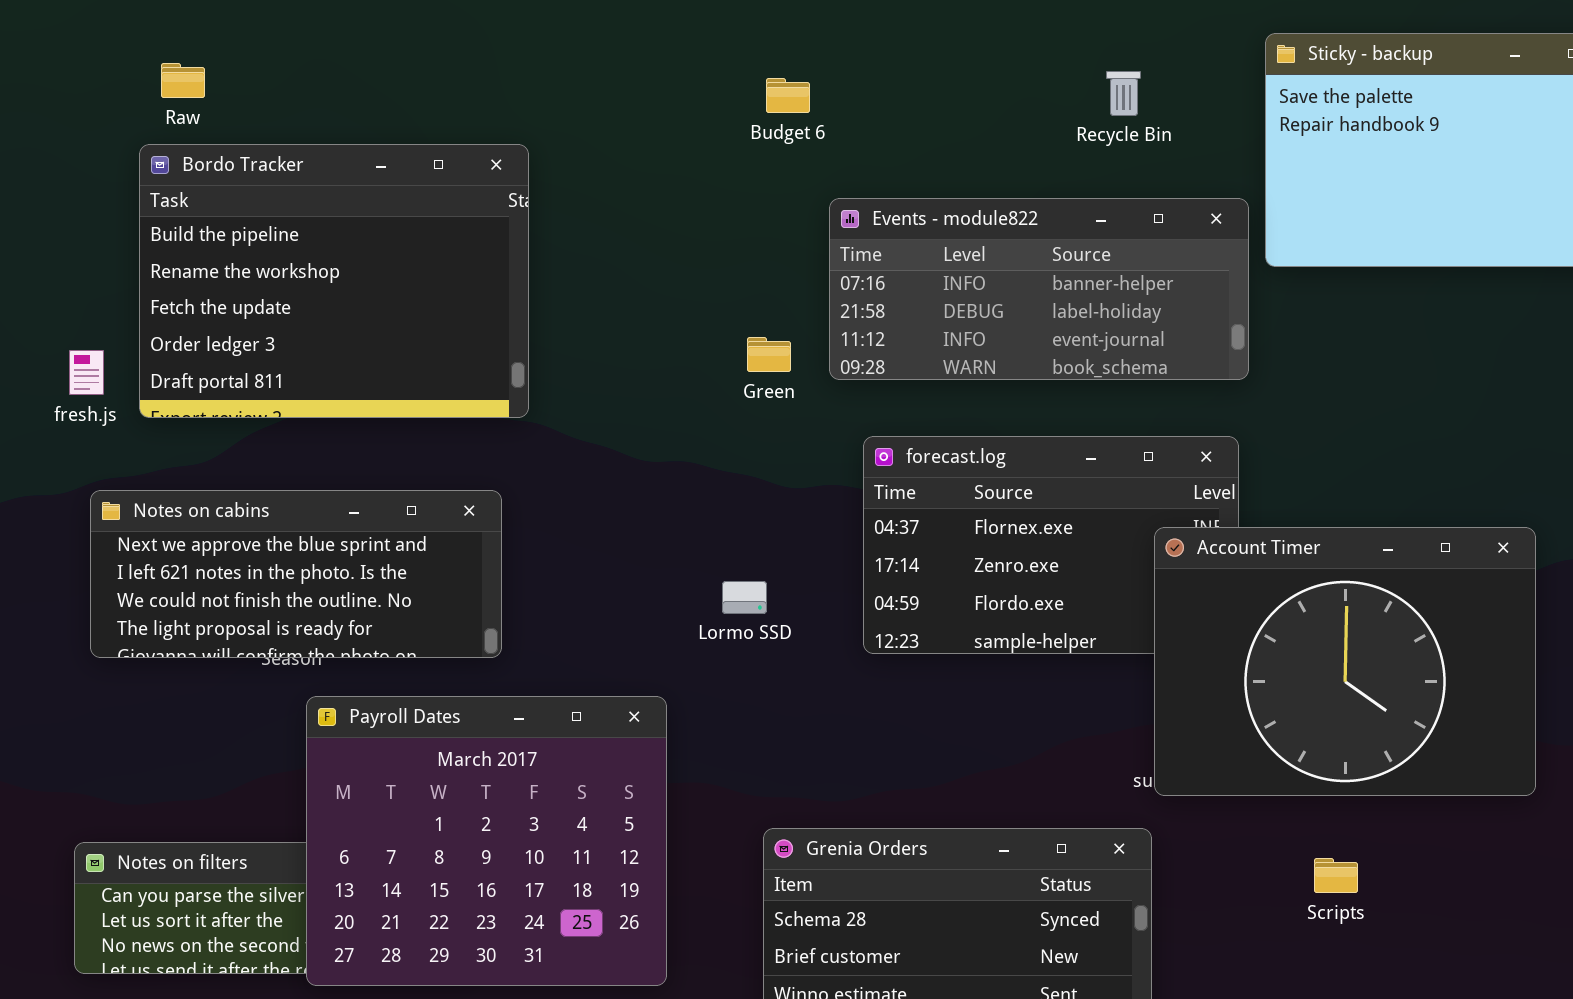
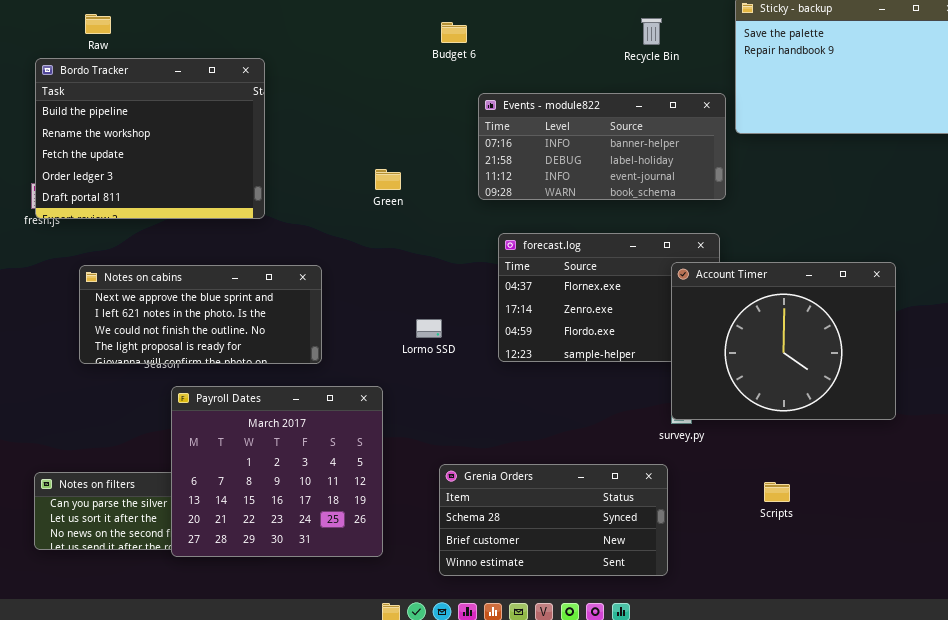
Bordo Tracker: [139,144,529,418] -> [35,58,265,219], moved
Green: [747,337,791,372] -> [375,169,401,190], moved
Notes on cabins: [90,490,502,658] -> [79,265,322,364], moved
Account Timer: [1154,527,1536,796] -> [671,262,896,420], moved

